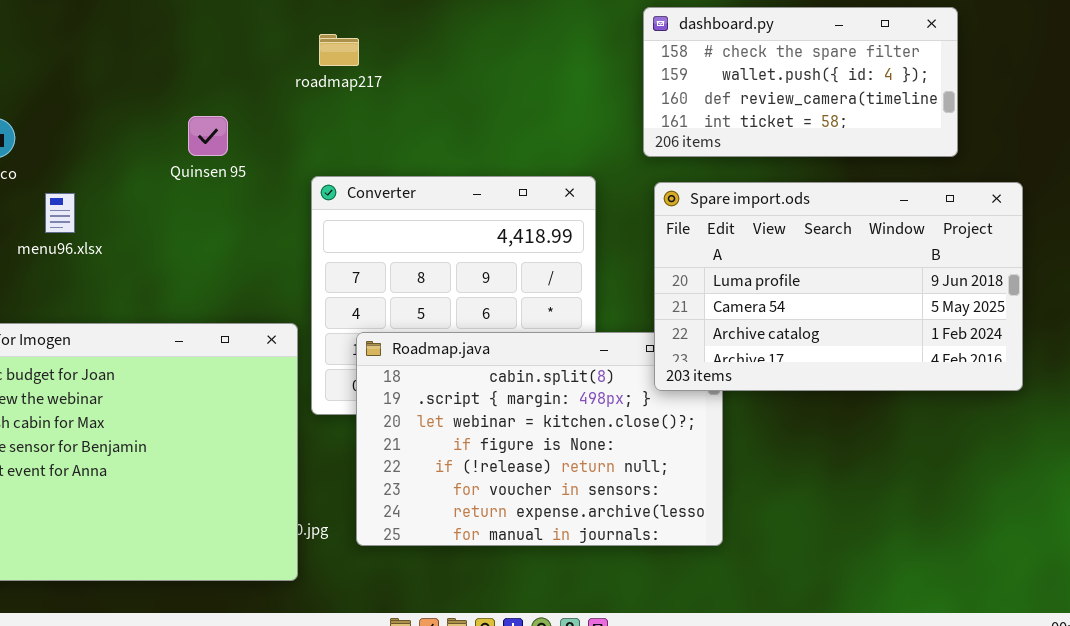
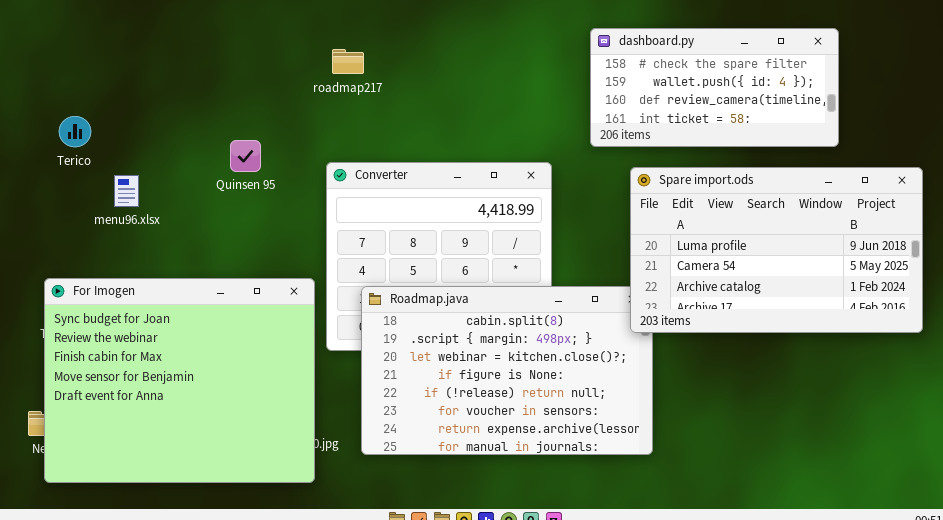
Quinsen 95: [188,116,228,156] -> [230,140,261,172], moved
Spare import.ods: [654,182,1023,391] -> [630,167,923,333], moved

